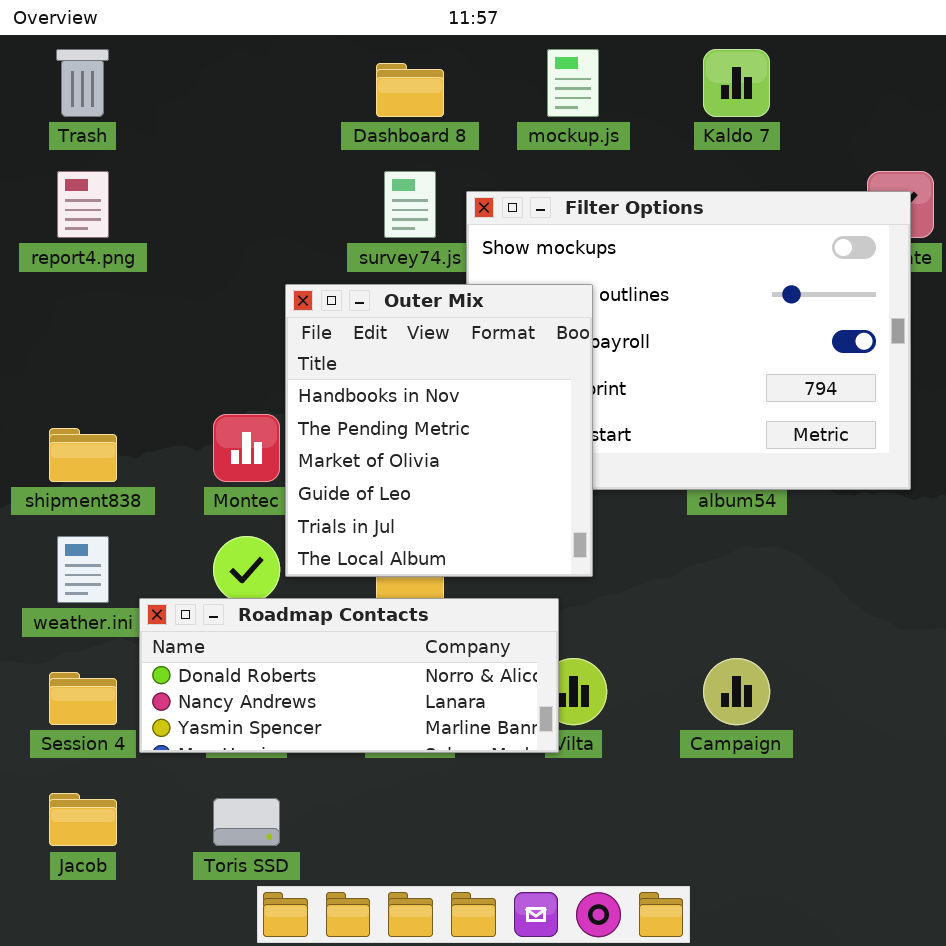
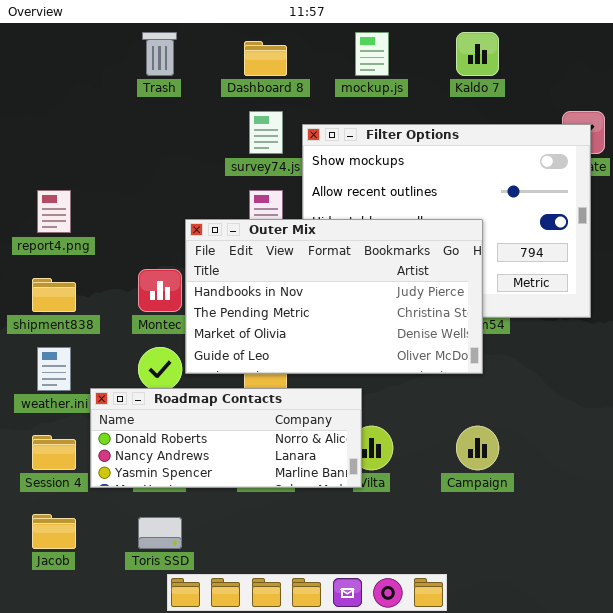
Trash: [56,49,109,117] -> [142,32,177,76], moved
report4.png: [57,171,109,238] -> [37,190,71,233], moved
Outer Mix: [285,284,593,577] -> [185,219,483,374], resized

